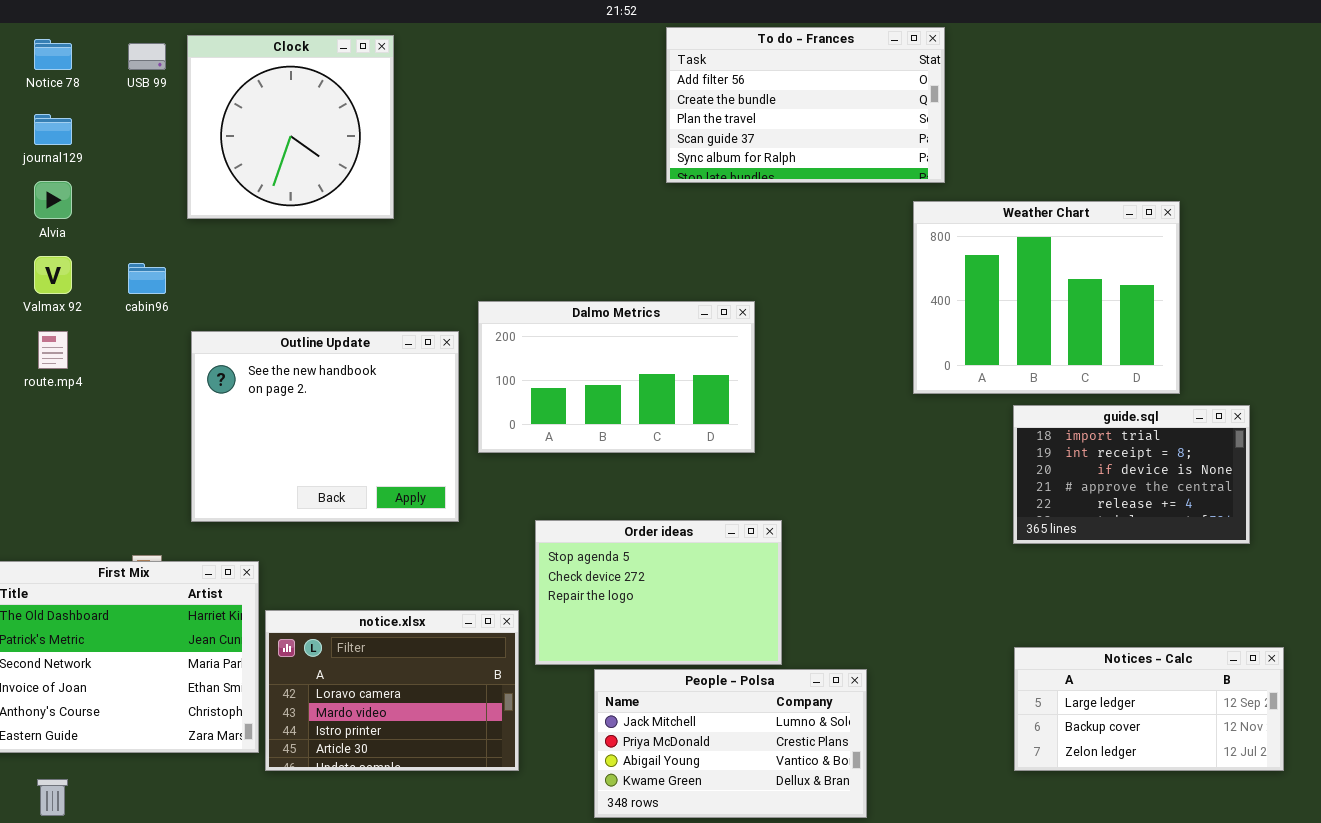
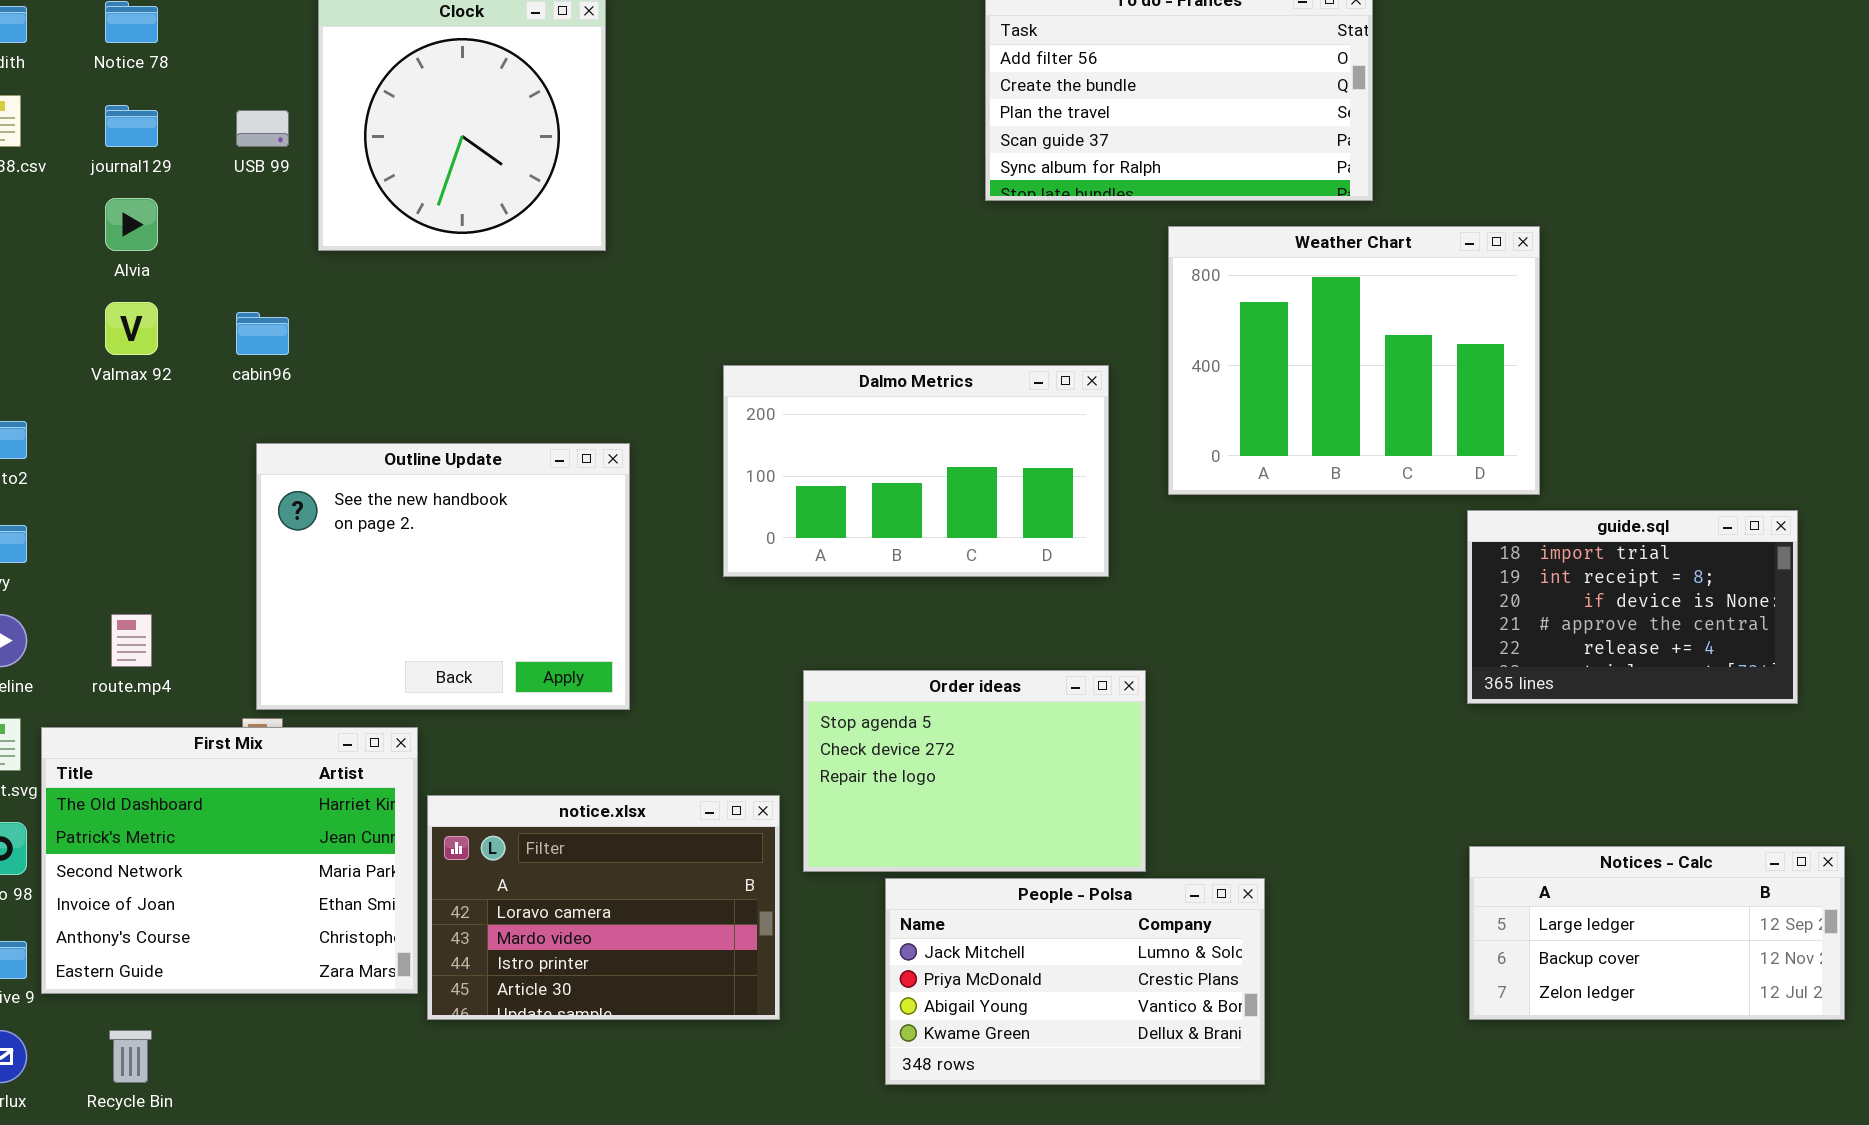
USB 99: [128,43,166,70] -> [236,110,289,147], moved
Weather Chart: [913,201,1180,394] -> [1168,226,1540,495], moved
route.mp4: [38,331,68,369] -> [111,614,152,667], moved
Outline Update: [191,331,459,522] -> [256,443,630,710], moved

